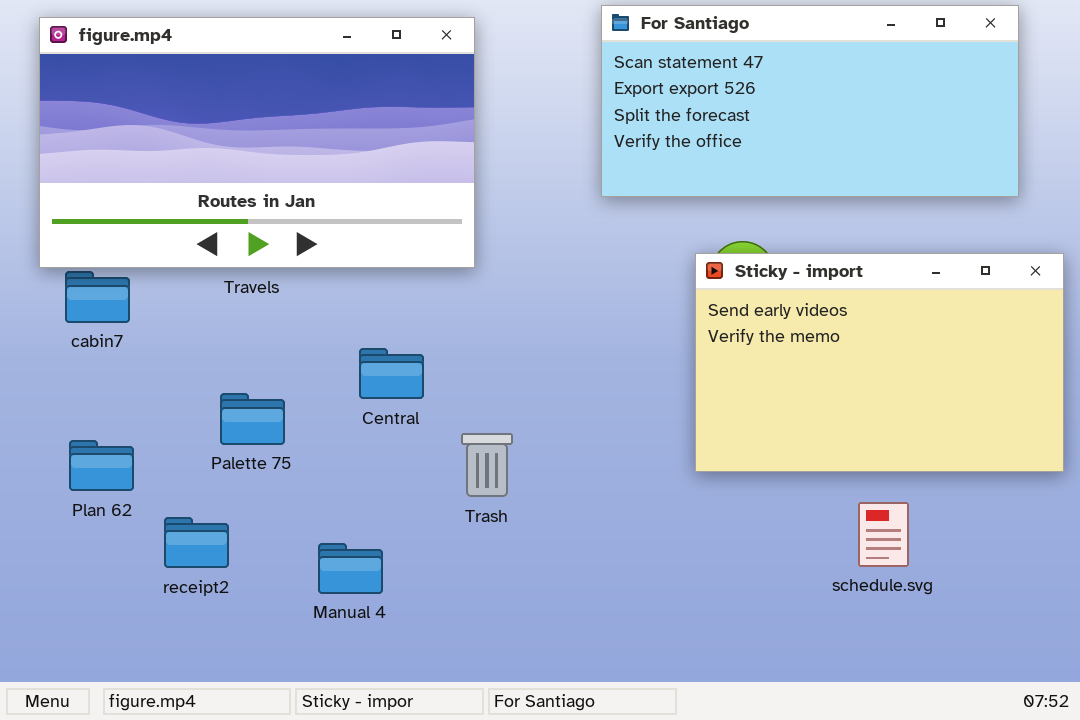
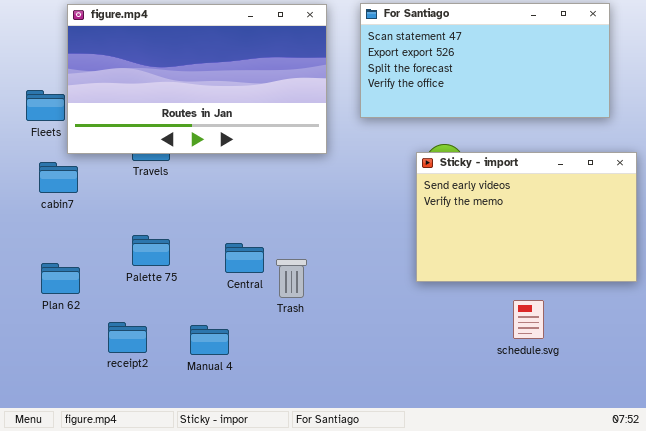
figure.mp4: [39,17,475,268] -> [67,4,327,154], moved
Central: [359,348,424,399] -> [225,243,264,273], moved
receipt2: [164,517,229,568] -> [108,322,147,353], moved

